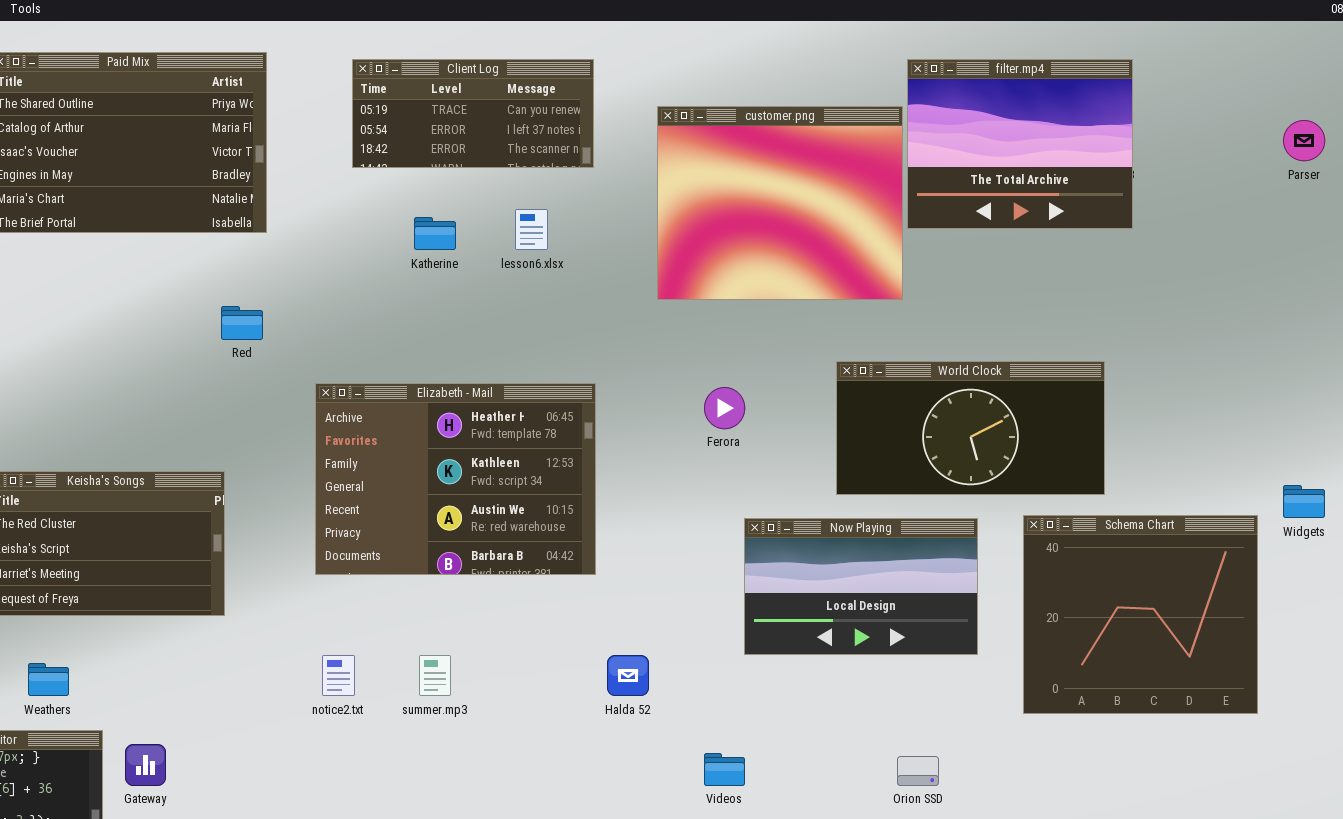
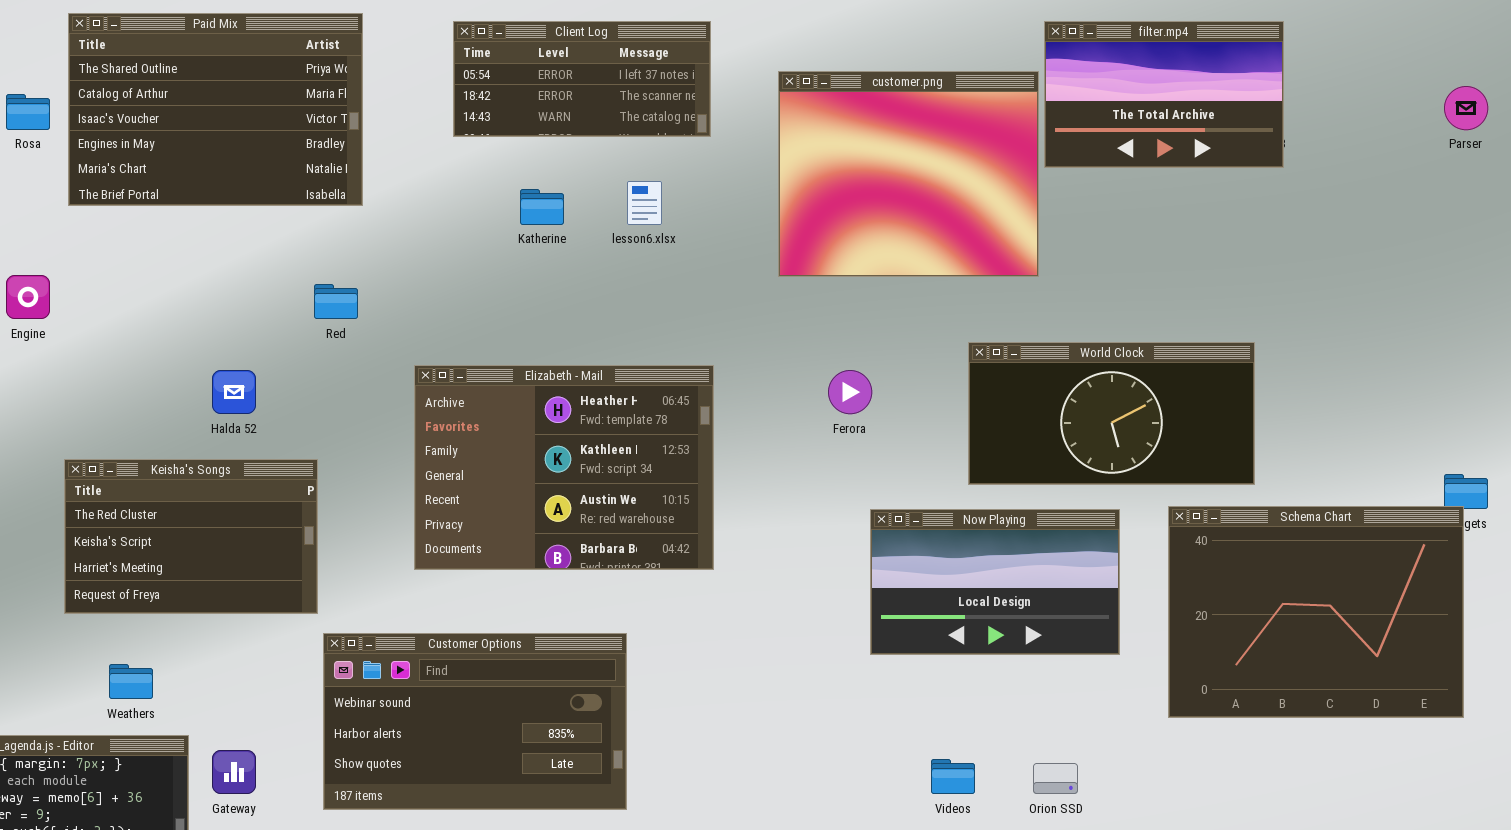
Client Log: [352,59,594,168] -> [453,21,711,137], scrolled down 1 row
filter.mp4: [907,59,1133,229] -> [1044,21,1284,168], resized
Schema Chart: [1023,515,1258,714] -> [1168,506,1464,718], resized
Customer Options: none -> [323,633,627,810], opened
Halda 52: [607,655,649,696] -> [212,370,256,414], moved
Videos: [704,753,745,786] -> [931,759,975,794], moved

